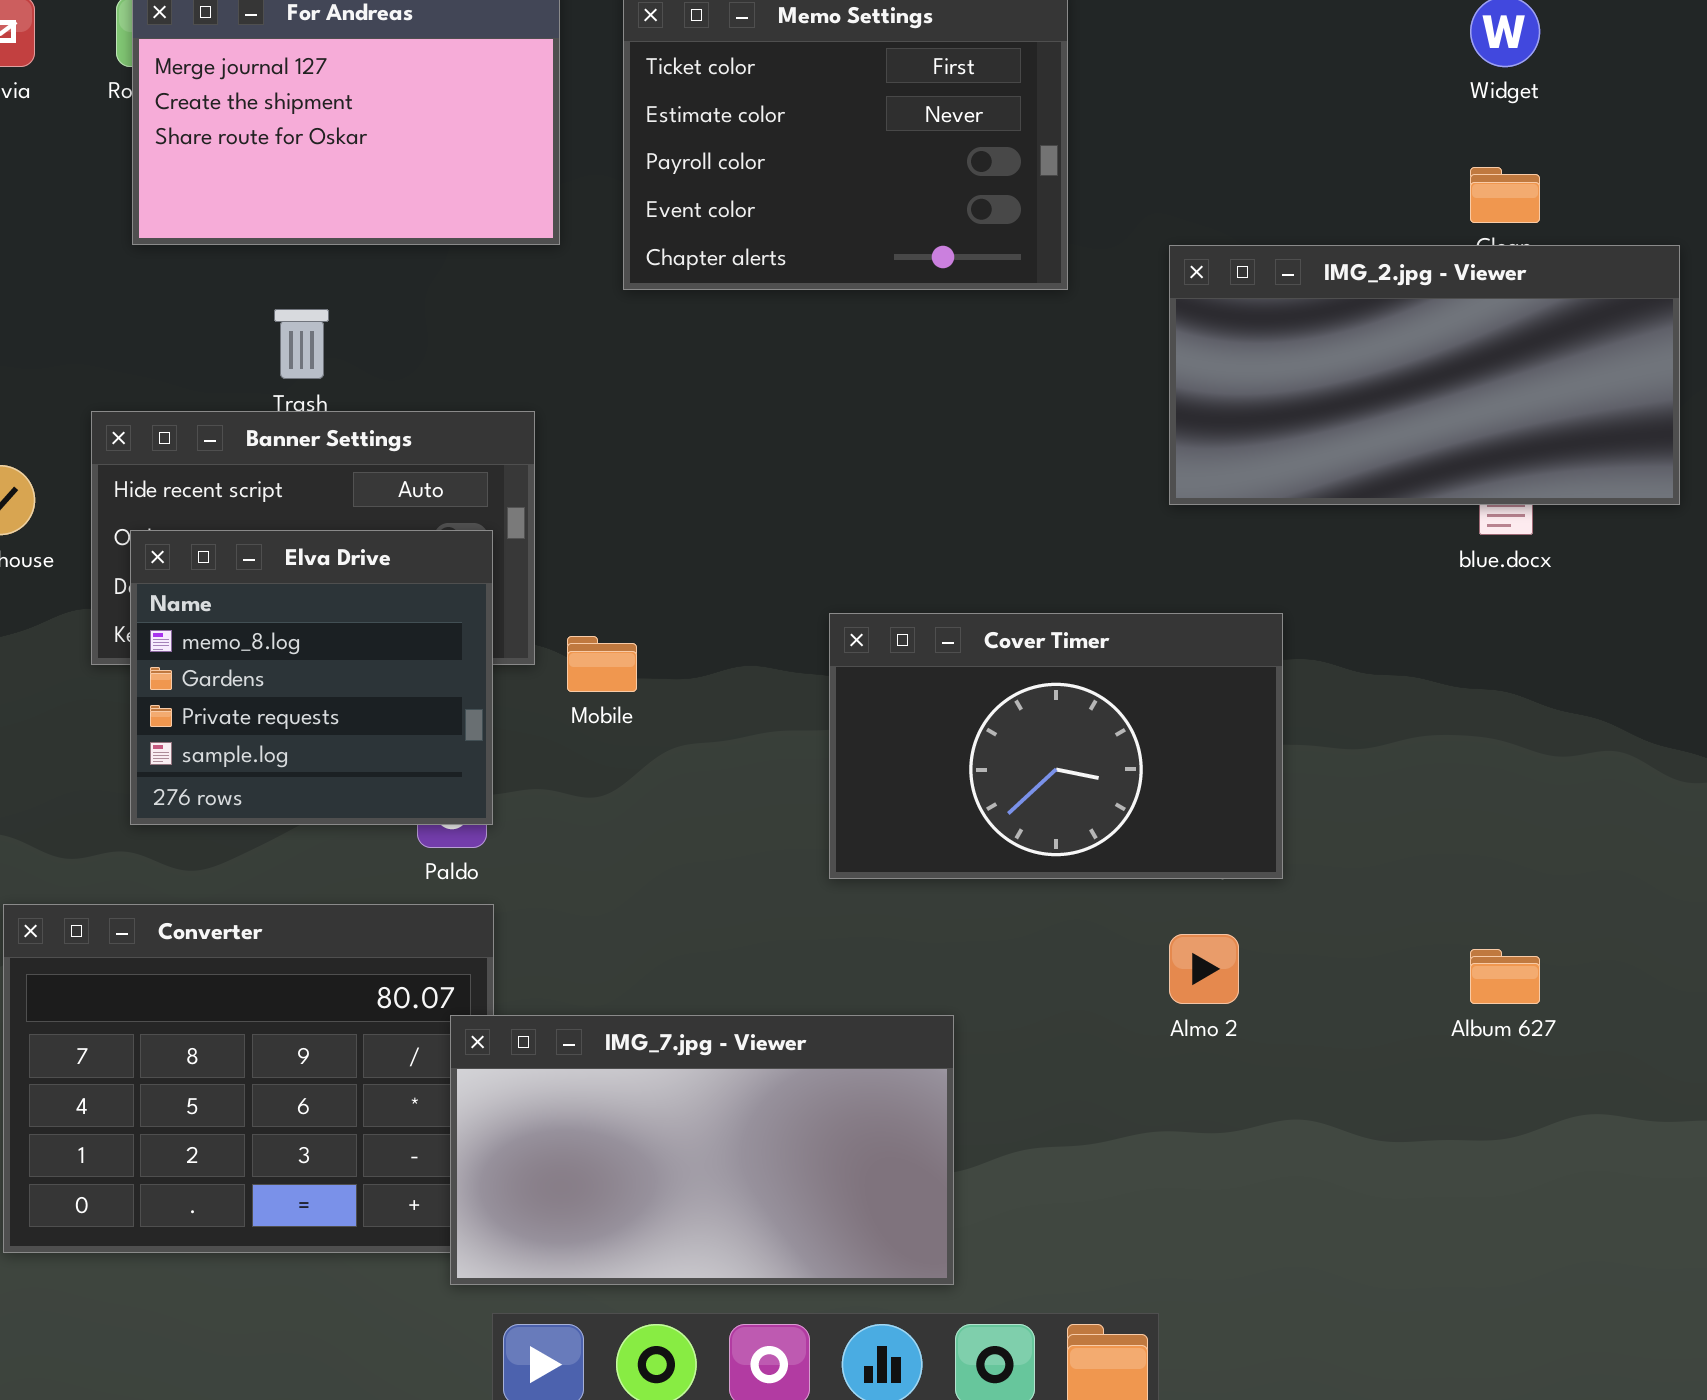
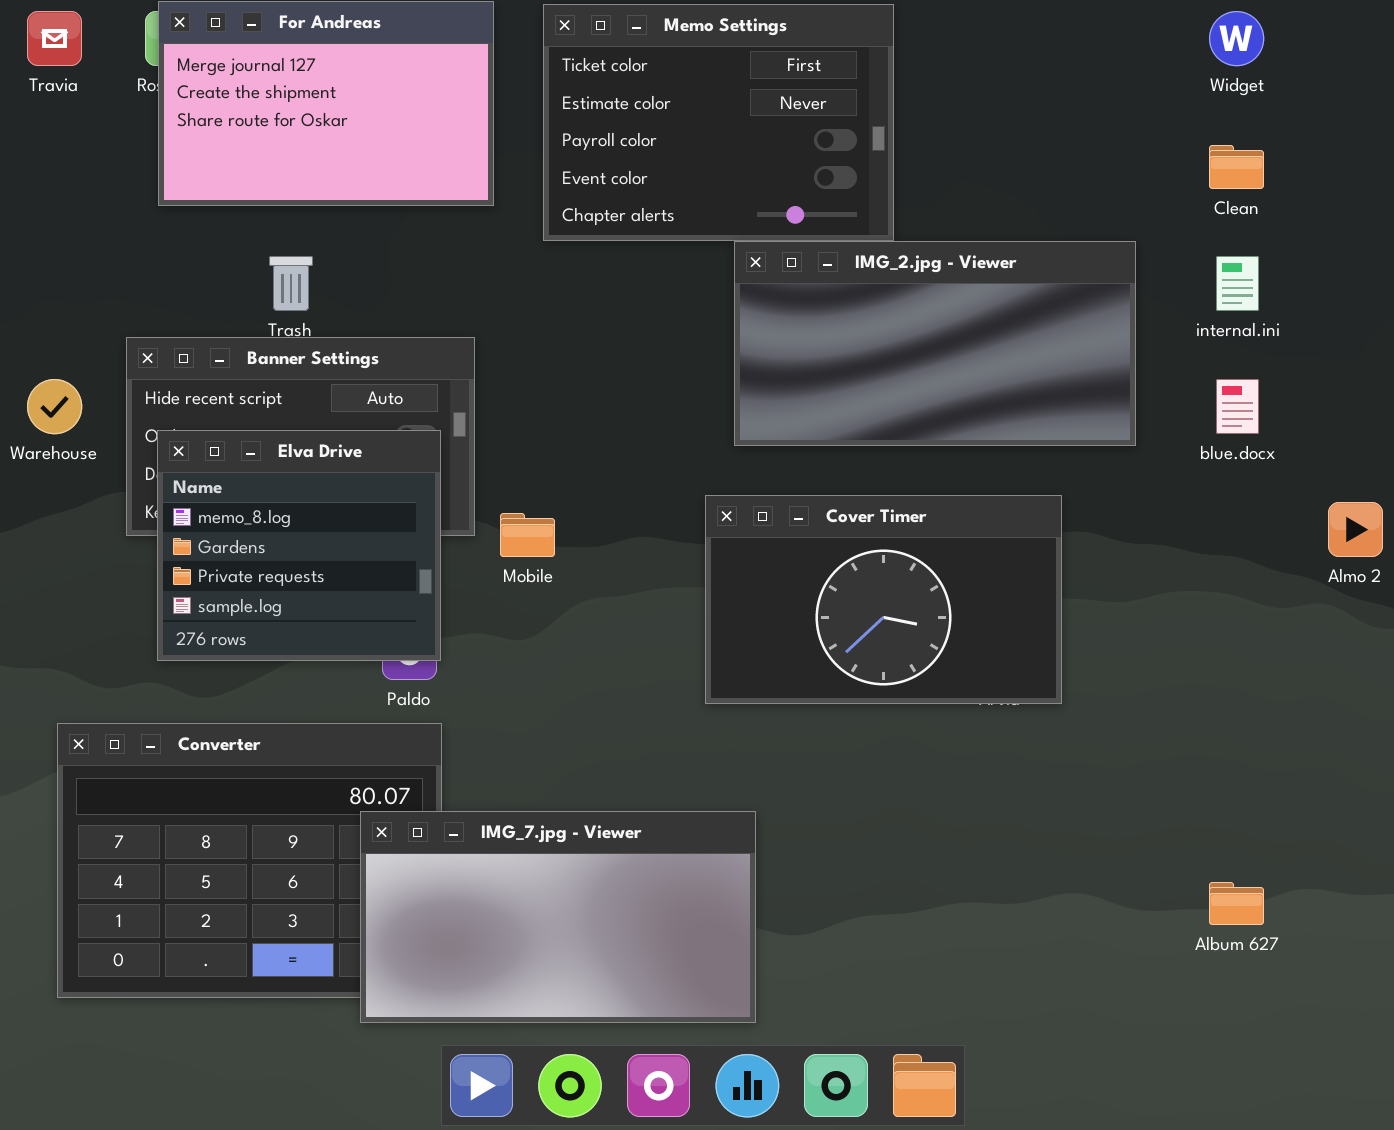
IMG_2.jpg - Viewer: [1169,245,1680,505] -> [734,241,1136,446], moved
Almo 2: [1169,934,1239,1004] -> [1328,502,1383,557], moved
Album 627: [1470,949,1540,1004] -> [1209,882,1264,925], moved
IMG_7.jpg - Viewer: [450,1015,954,1285] -> [360,811,756,1023], moved

